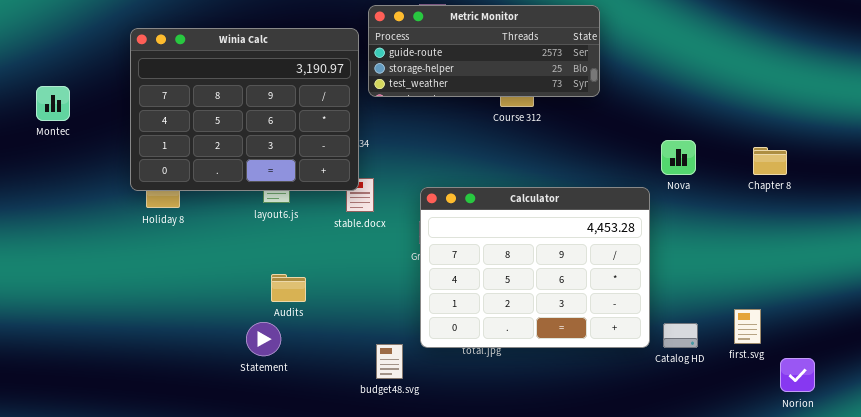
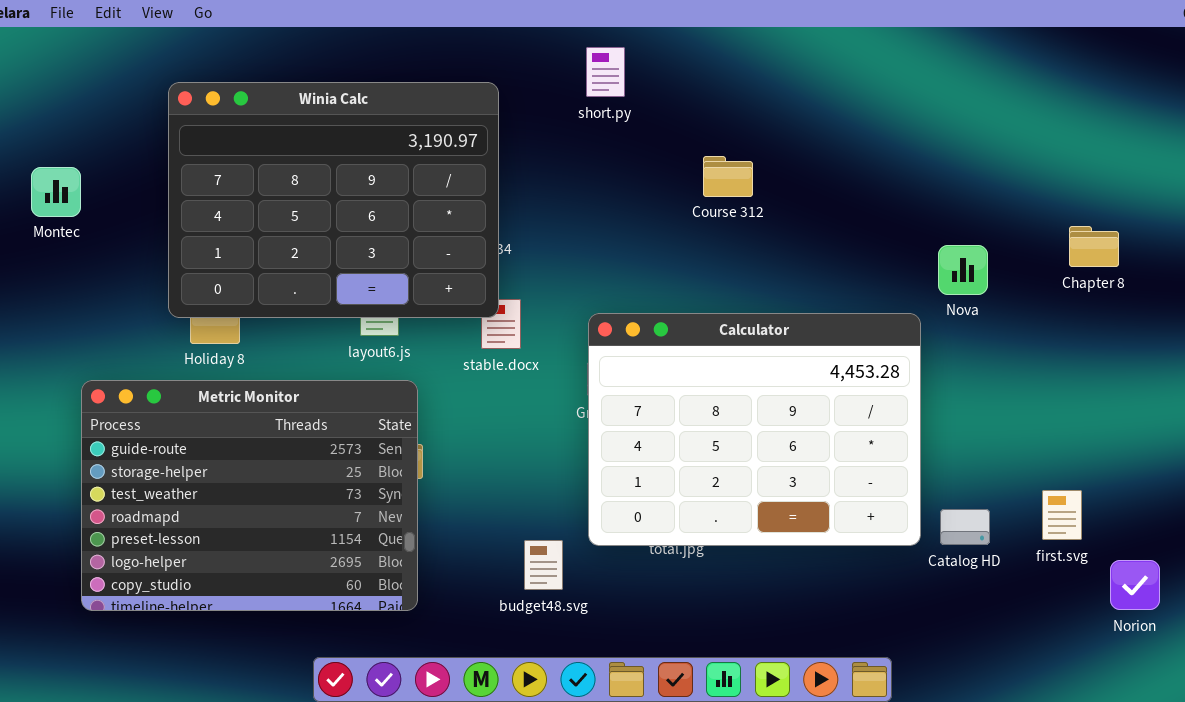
Metric Monitor: [368,5,600,97] -> [81,380,418,611], moved, resized
Chapter 8: [753,147,787,175] -> [1069,226,1119,267], moved

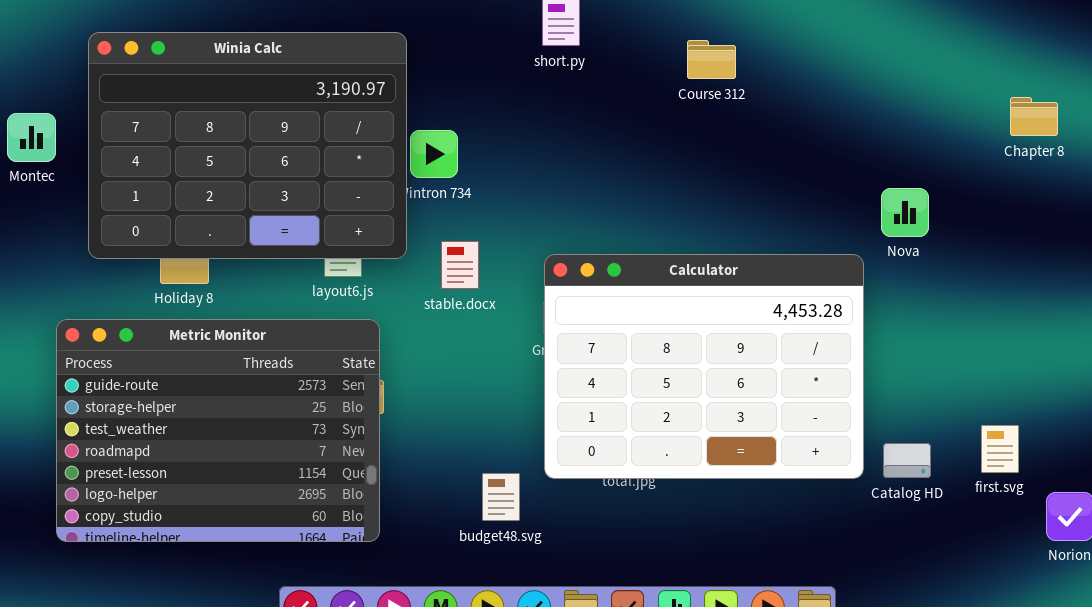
Winia Calc: [168,82,499,318] -> [88,32,407,259], moved
Course 312: [703,156,753,197] -> [687,40,736,79], moved
Chapter 8: [1069,226,1119,267] -> [1010,97,1058,136], moved

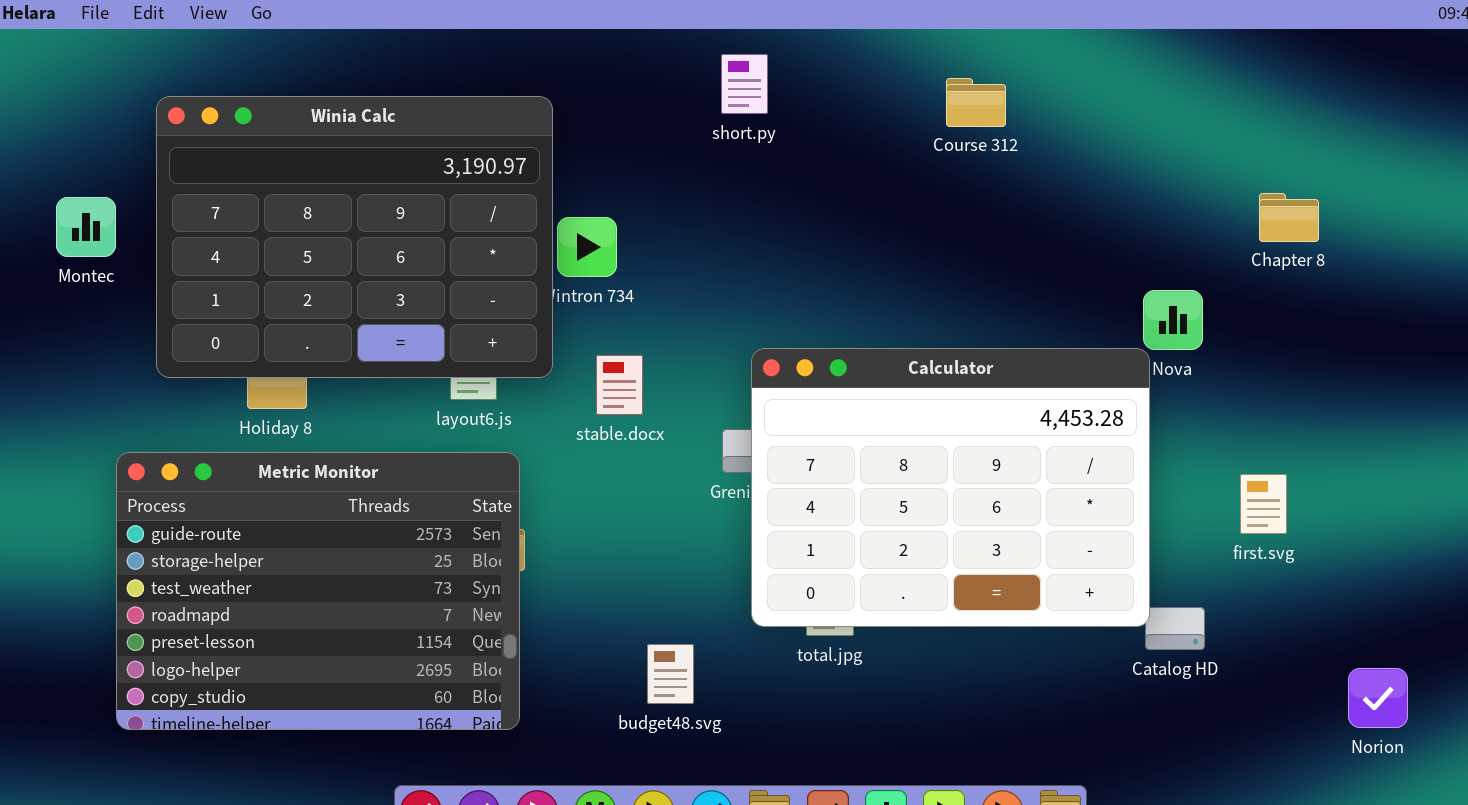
Course 312: [687,40,736,79] -> [946,78,1006,127], moved
Chapter 8: [1010,97,1058,136] -> [1259,193,1319,242], moved
Calculator: [544,254,864,479] -> [751,348,1150,627], moved
first.svg: [981,425,1019,473] -> [1240,474,1287,534], moved

